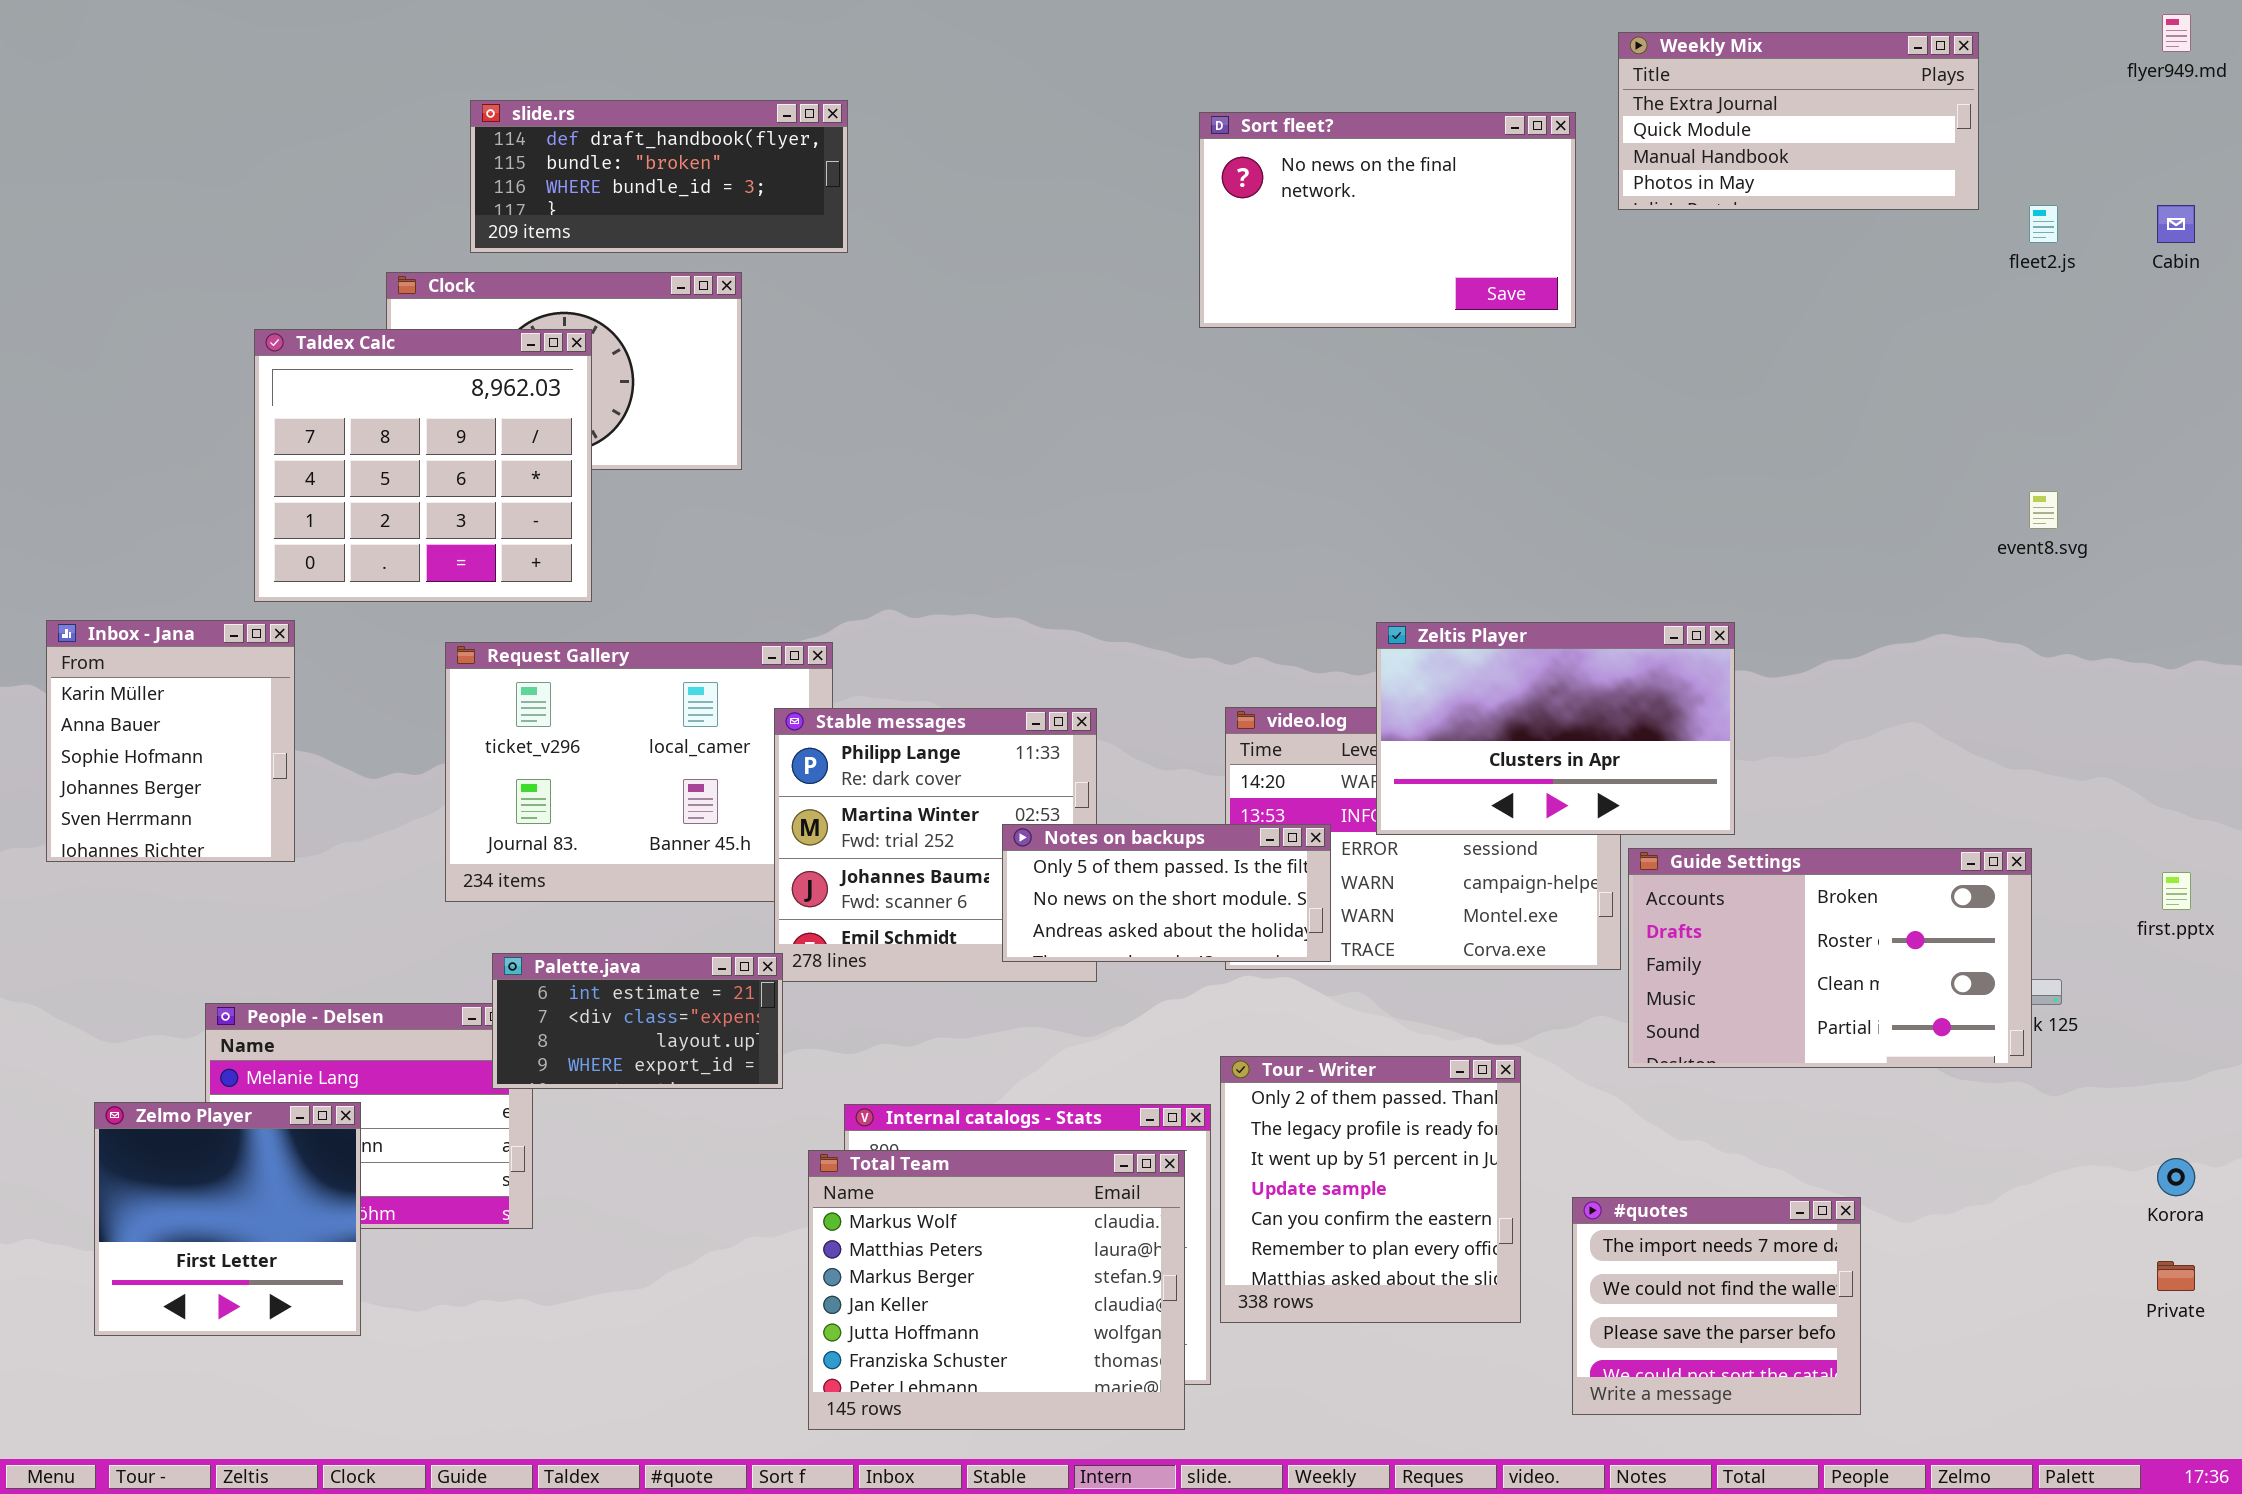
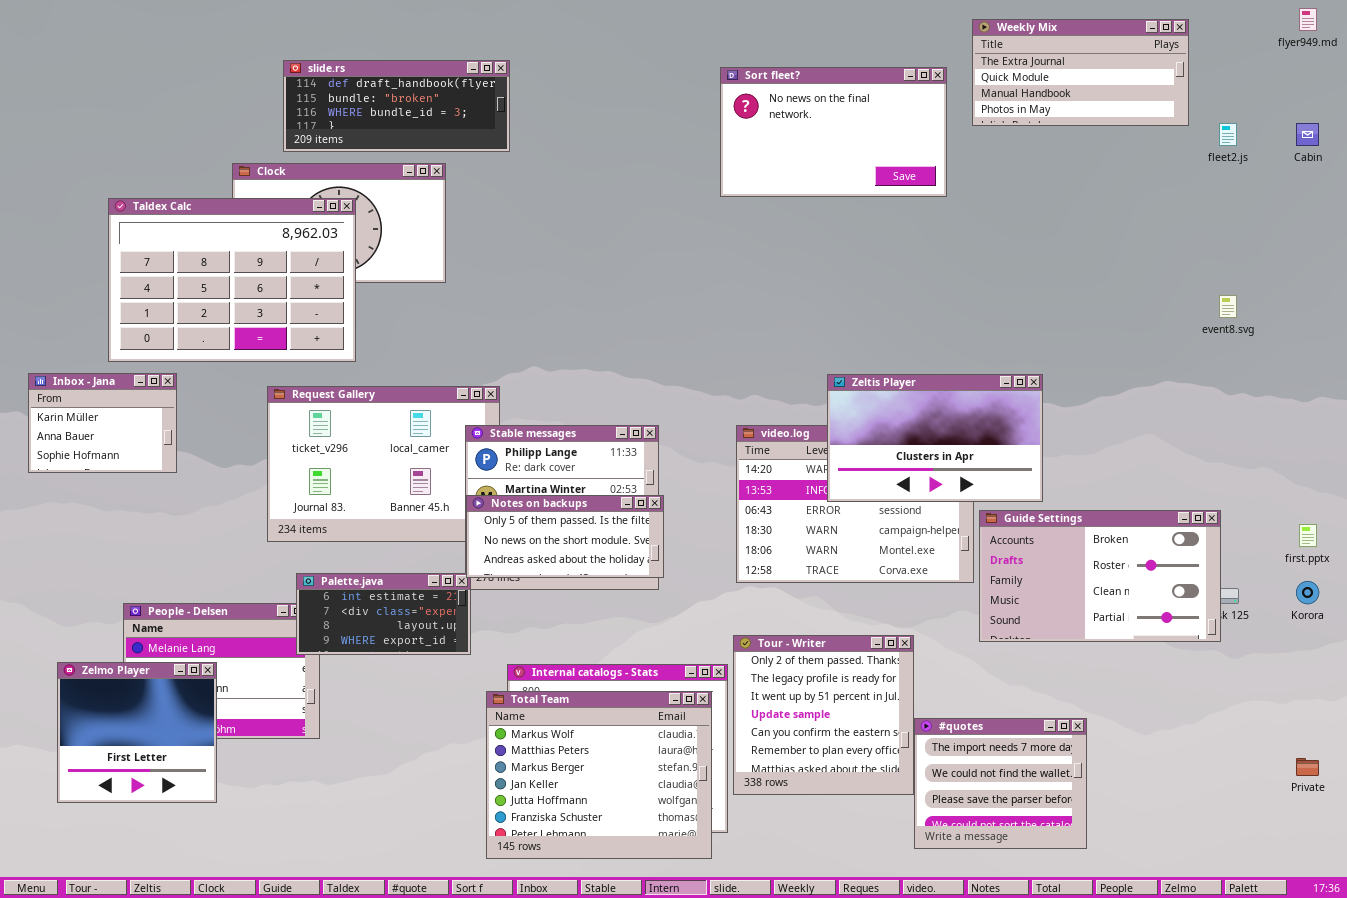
Taldex Calc: [254,329,592,602] -> [108,198,356,362], resized
Inbox - Jana: [46,620,295,862] -> [28,373,177,473], resized
Notes on backups: [1002,824,1331,962] -> [466,495,664,578], moved
Korora: [2157,1158,2195,1196] -> [1296,581,1319,604], moved
#quotes: [1572,1197,1861,1415] -> [914,718,1087,849], moved

